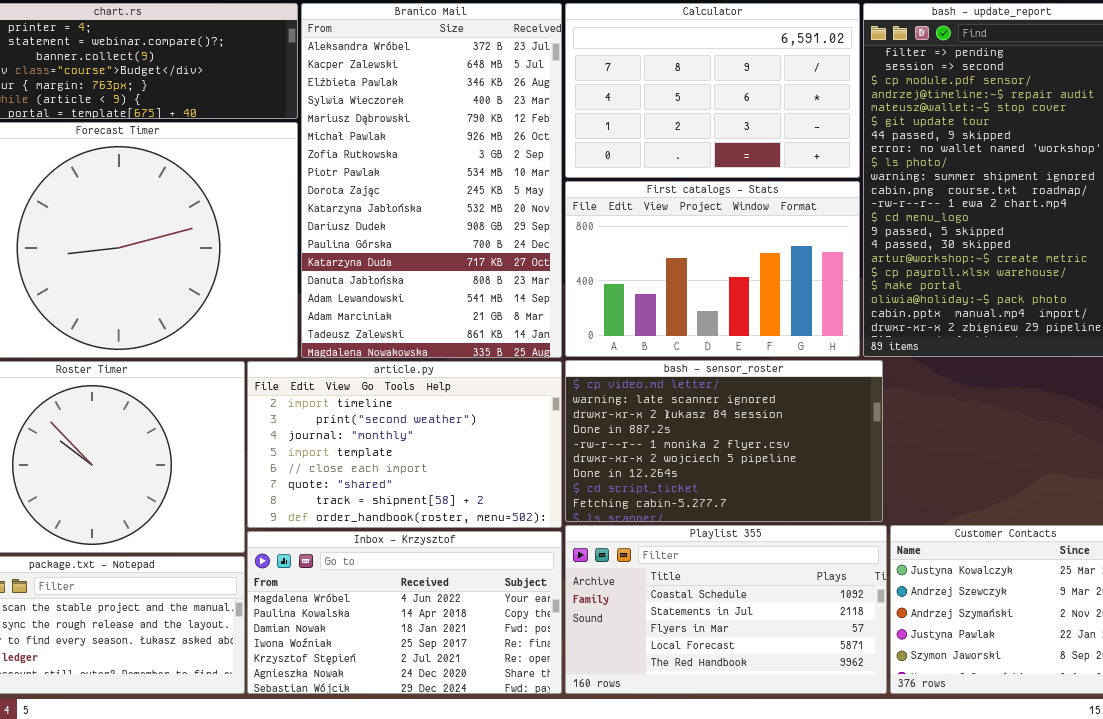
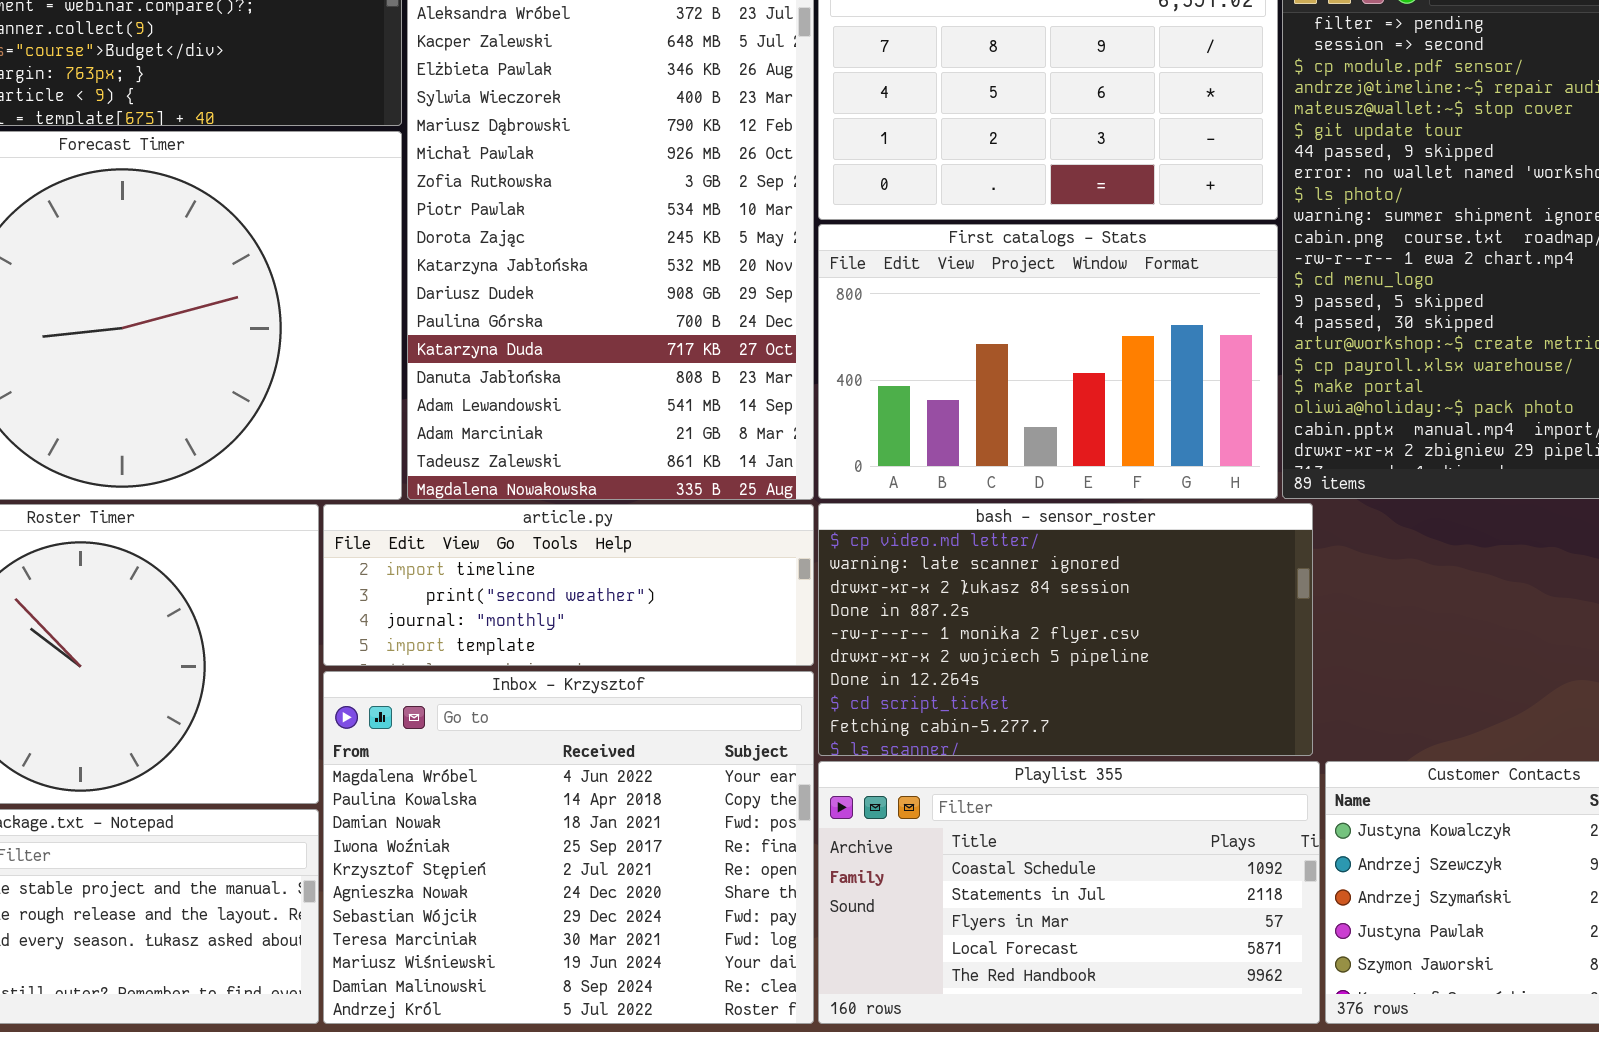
article.py: [247,361,562,528] -> [323,504,814,666], resized
Inbox - Krzysztof: [247,531,562,694] -> [323,671,814,1024], resized

